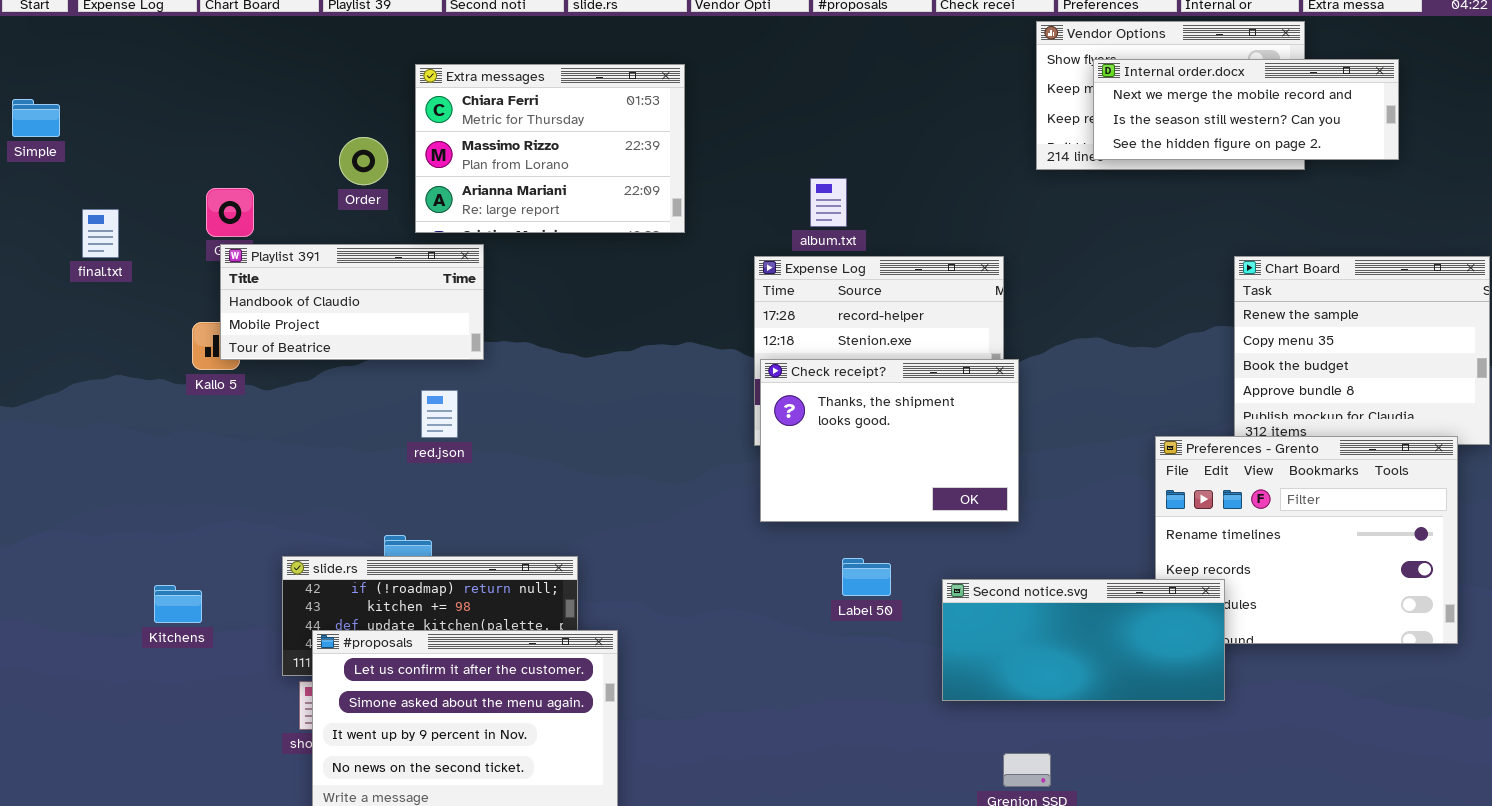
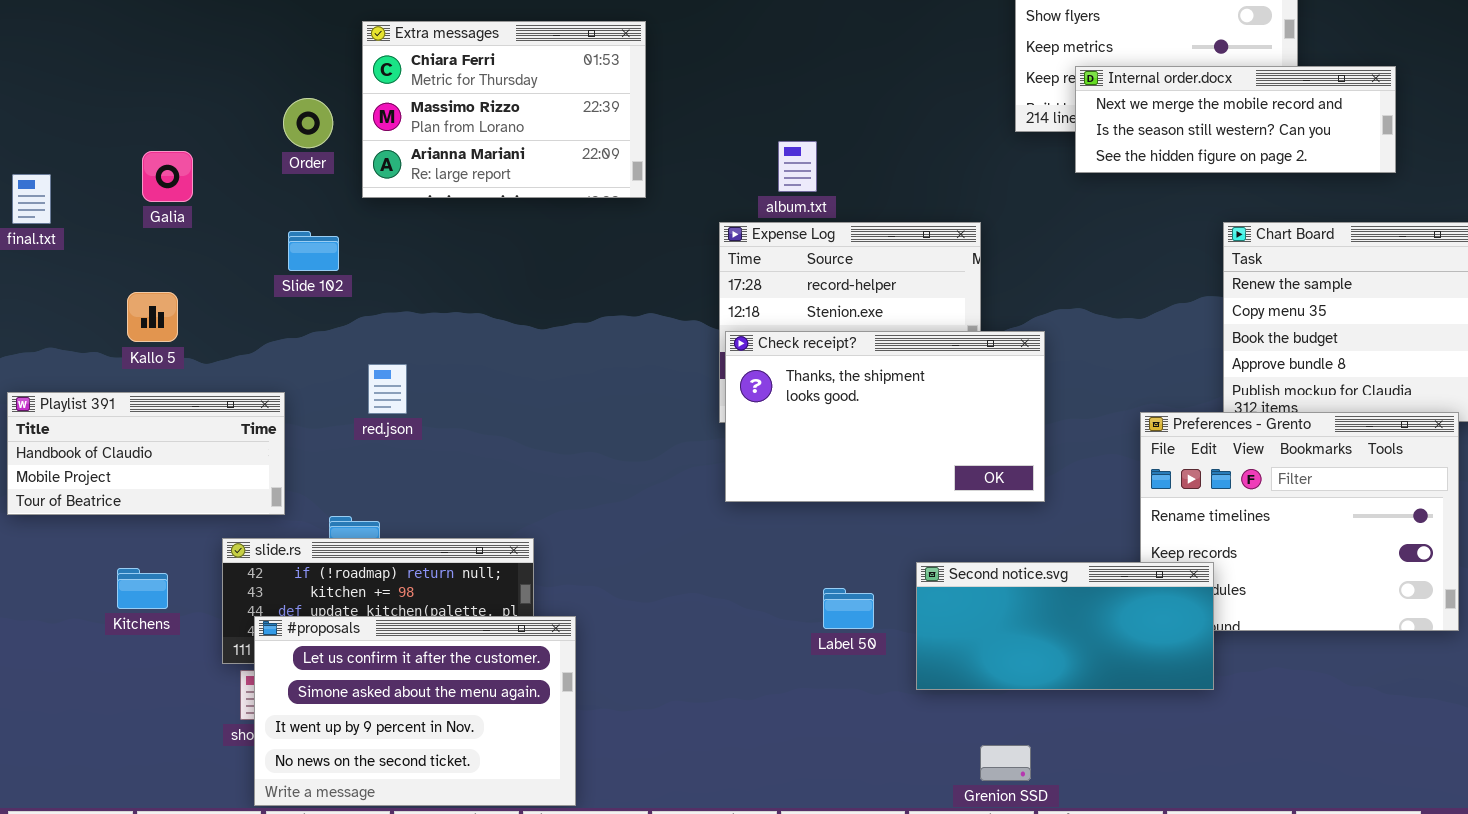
Internal order.docx: [1093,59,1399,160] -> [1075,66,1396,173], moved
Playlist 391: [220,244,484,360] -> [7,392,285,515], moved
Check receipt?: [760,359,1019,522] -> [725,331,1045,502], resized
Label 50: [842,558,891,596] -> [823,588,874,629], moved
Kitchens: [154,585,202,623] -> [117,568,168,609], moved

